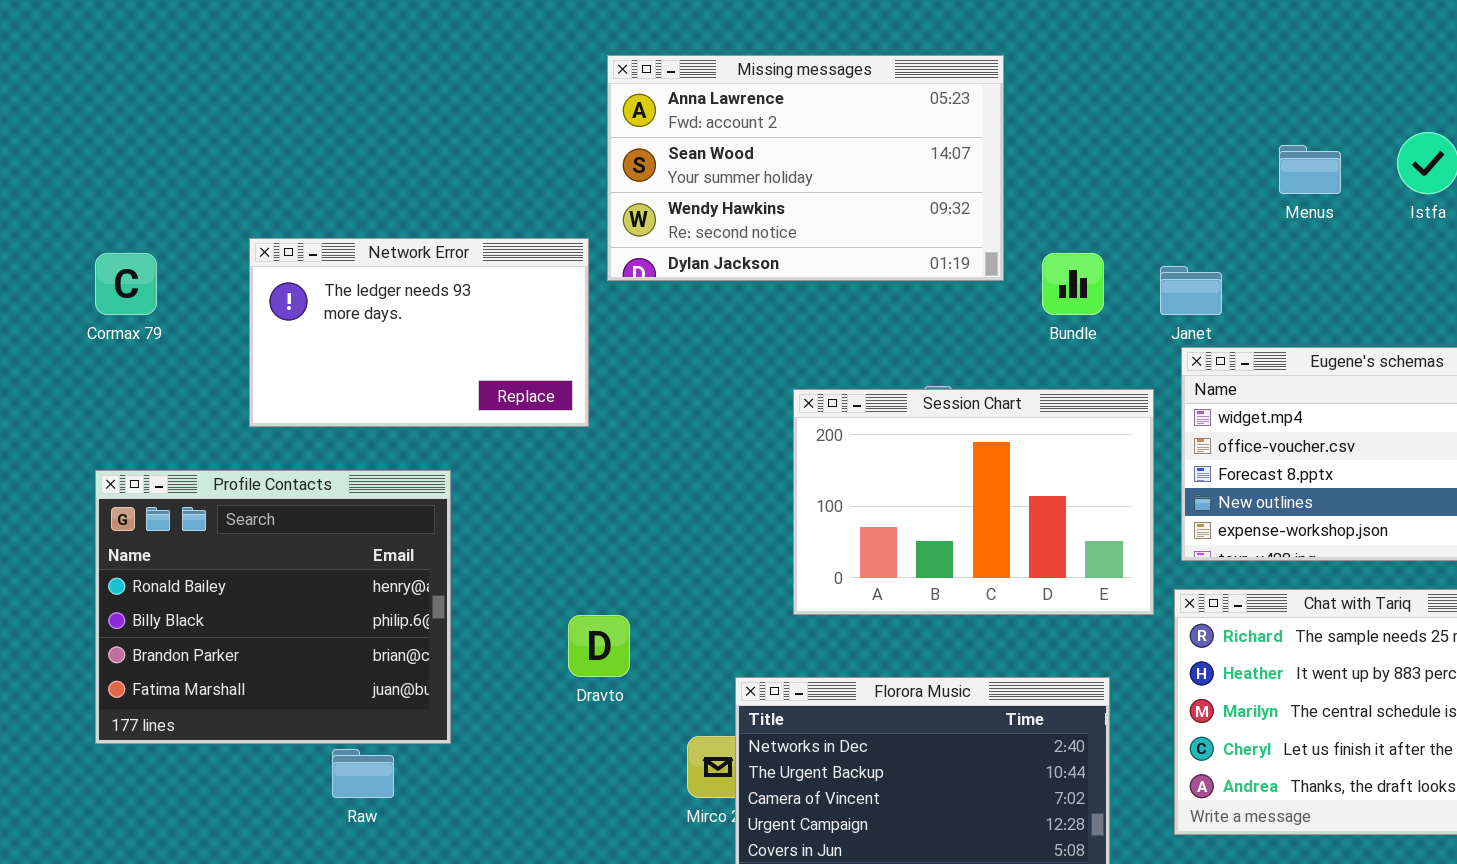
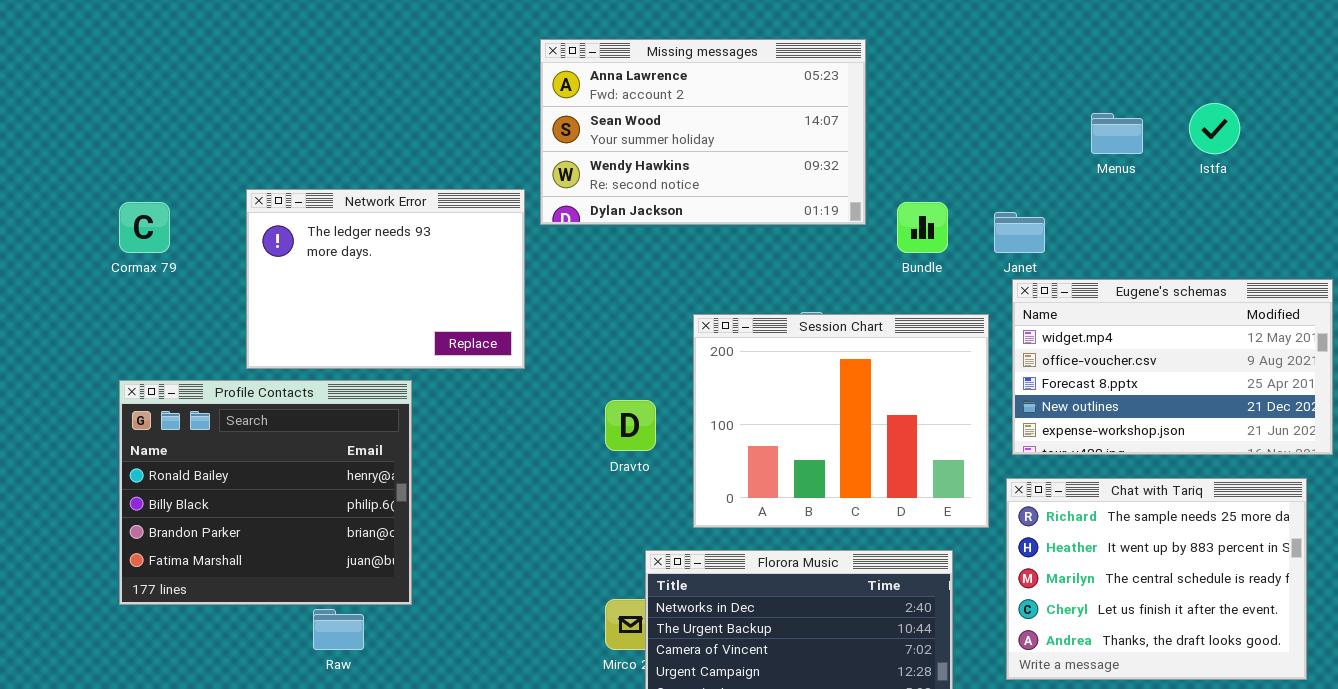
Network Error: [249,238,589,427] -> [246,189,525,369], resized
Session Chart: [793,389,1154,615] -> [693,314,989,528], resized
Dravto: [568,615,630,677] -> [605,400,656,451], moved

